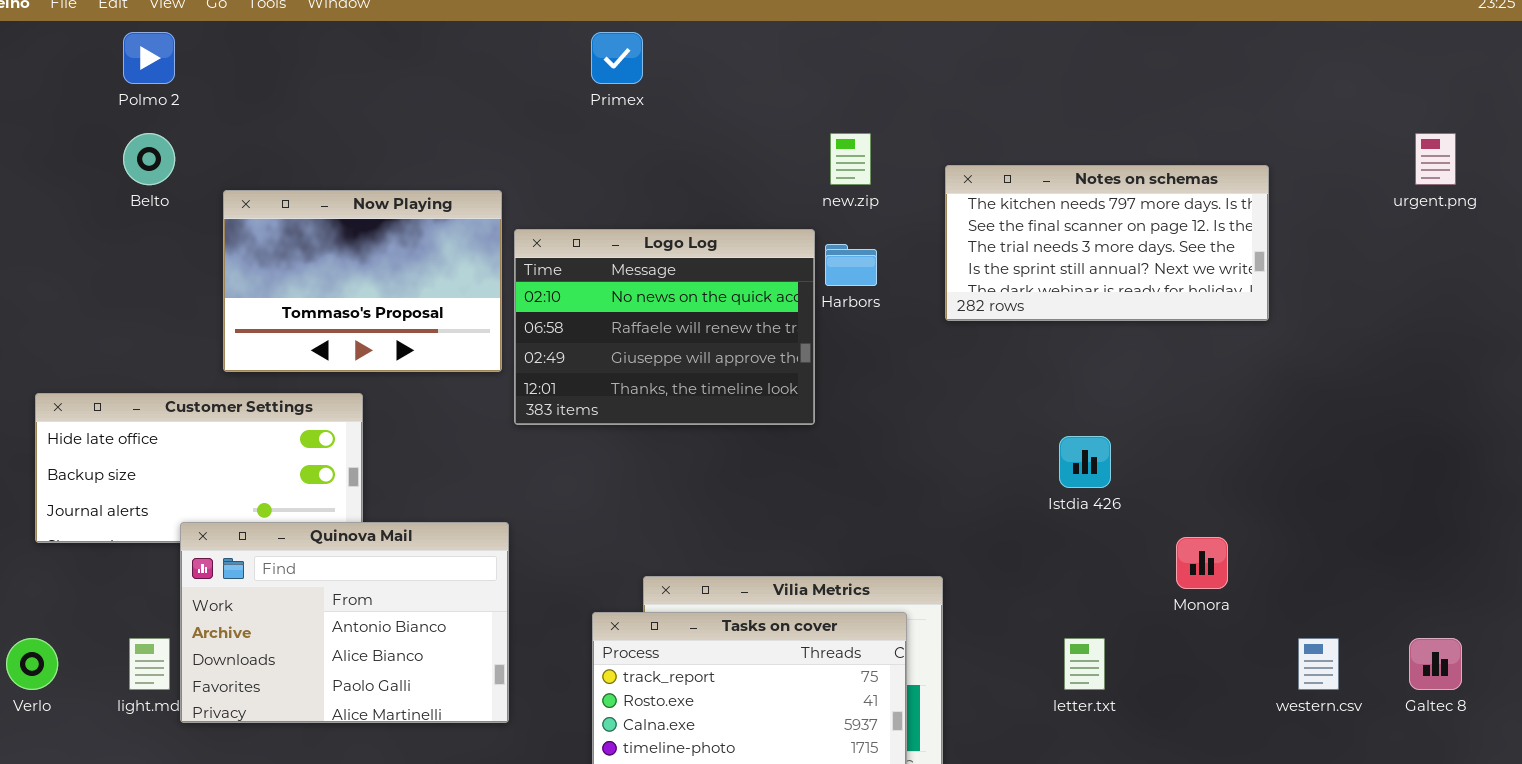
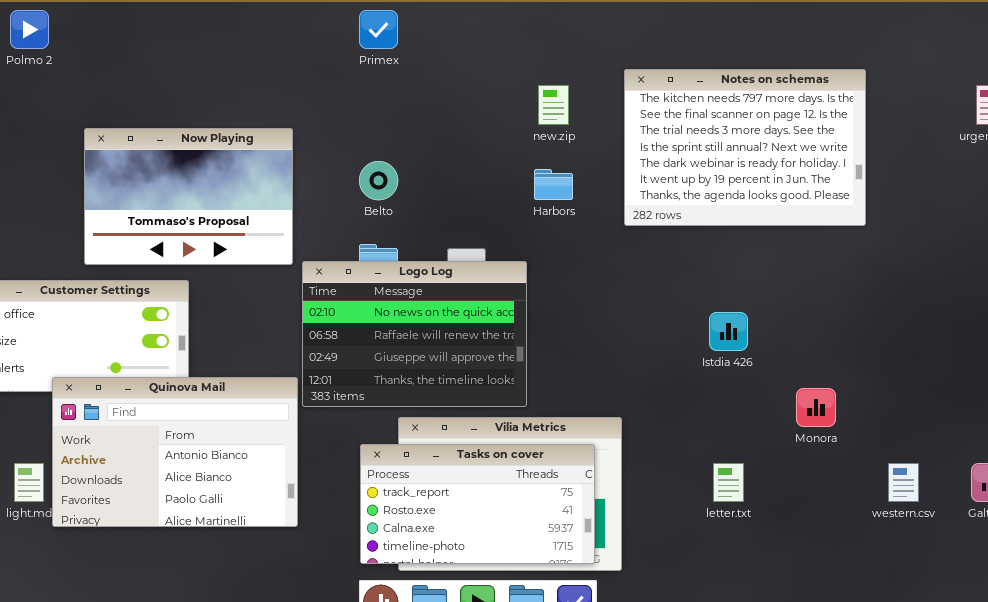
Belto: [123,133,175,185] -> [359,161,398,200], moved
Notes on schemas: [945,165,1269,321] -> [624,69,866,226], resized
Logo Log: [514,229,815,425] -> [302,261,527,407], moved

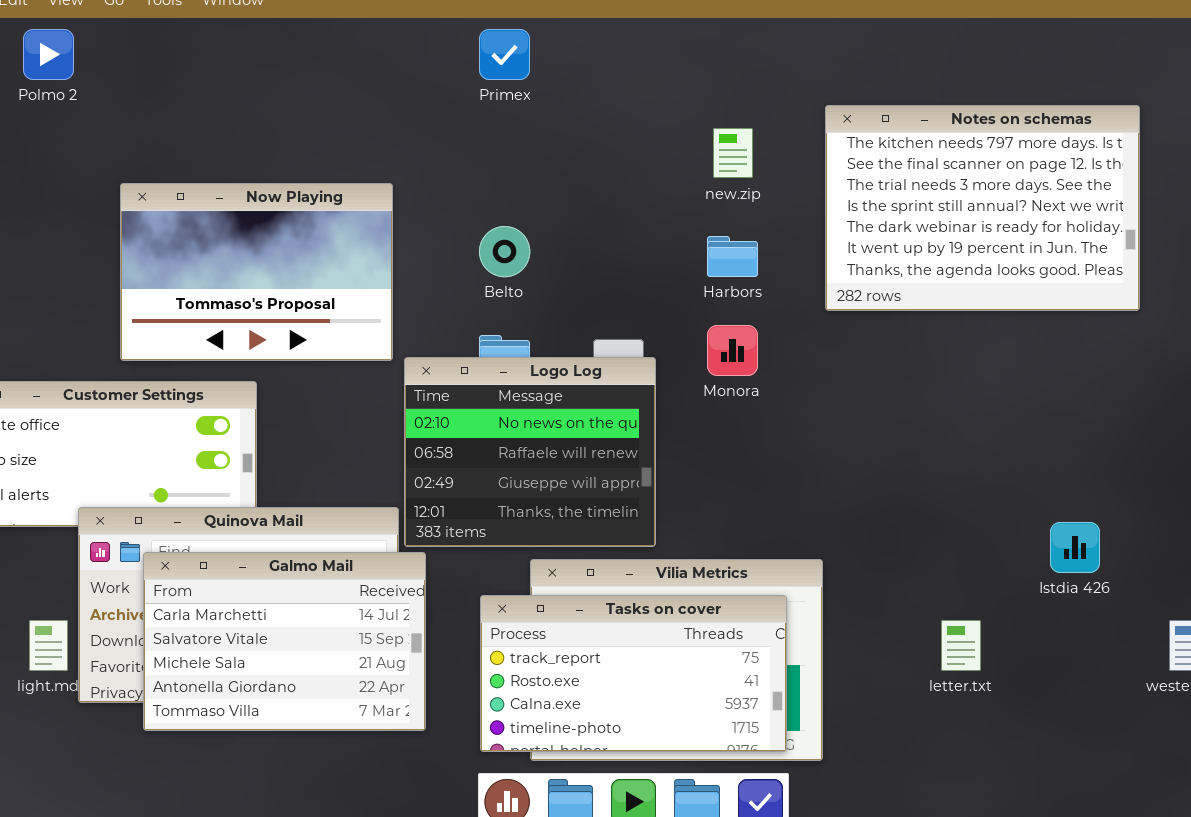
Logo Log: [302,261,527,407] -> [404,357,656,547], resized
Istdia 426: [709,312,748,351] -> [1050,522,1100,573], moved
Monora: [796,388,836,427] -> [707,325,758,376], moved
Galmo Mail: none -> [143,552,426,731], opened

